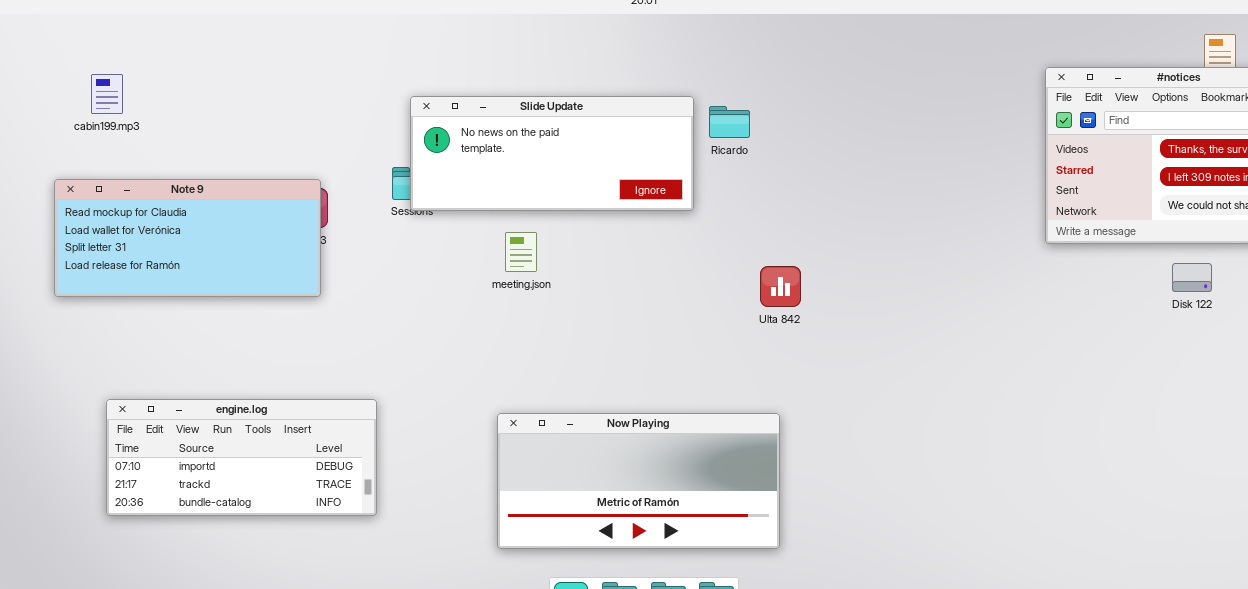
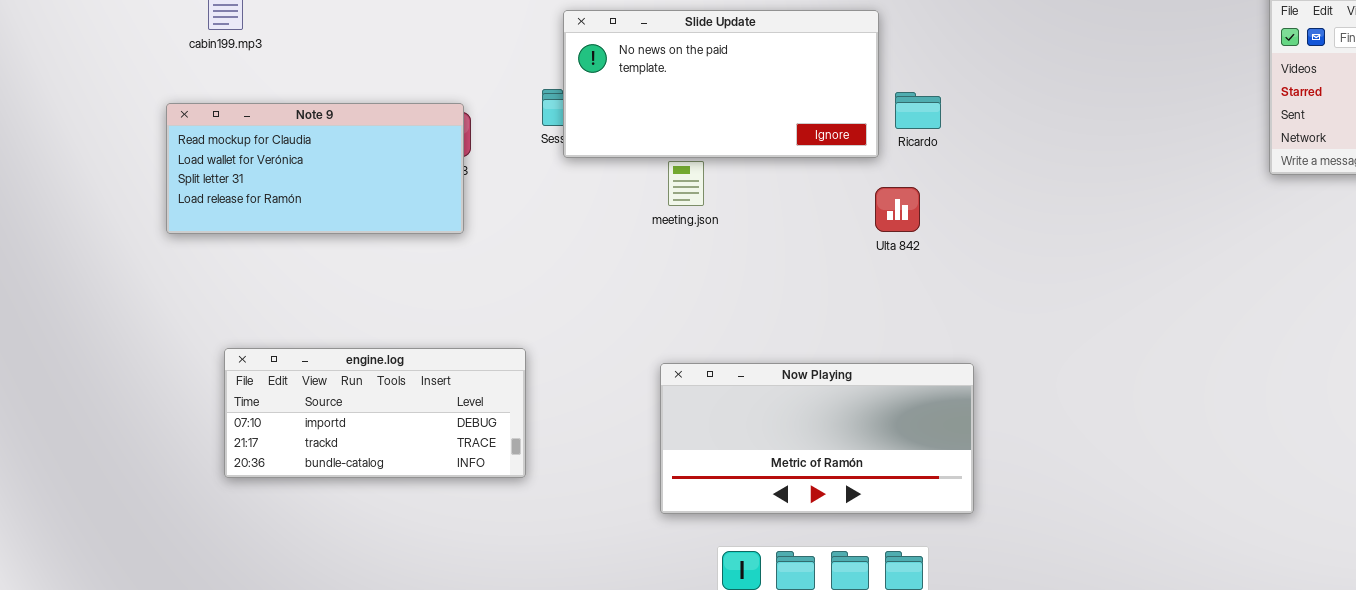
Slide Update: [410,96,694,211] -> [563,10,879,158], resized
Ricardo: [709,106,750,138] -> [895,92,941,129], moved
Ulta 842: [760,266,801,307] -> [875,187,920,232], moved

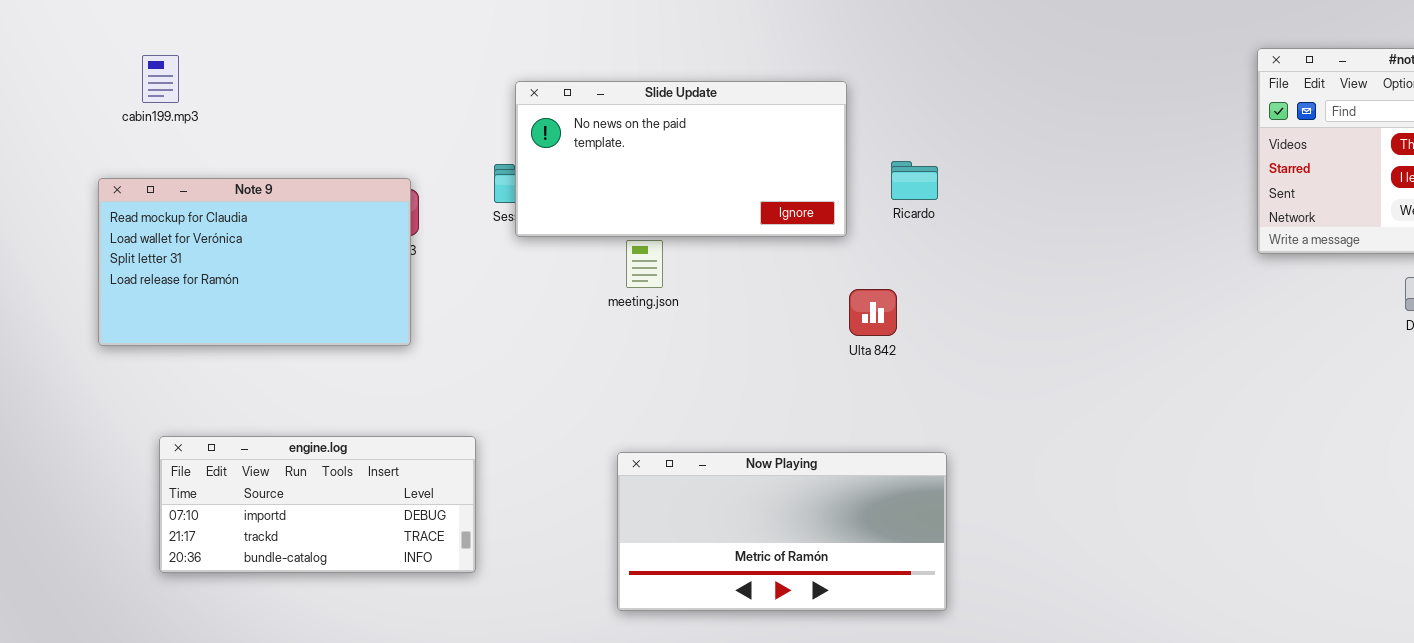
Ricardo: [895,92,941,129] -> [891,161,938,200], moved
Note 9: [166,103,464,234] -> [98,178,411,346], resized
Ulta 842: [875,187,920,232] -> [849,289,897,336], moved

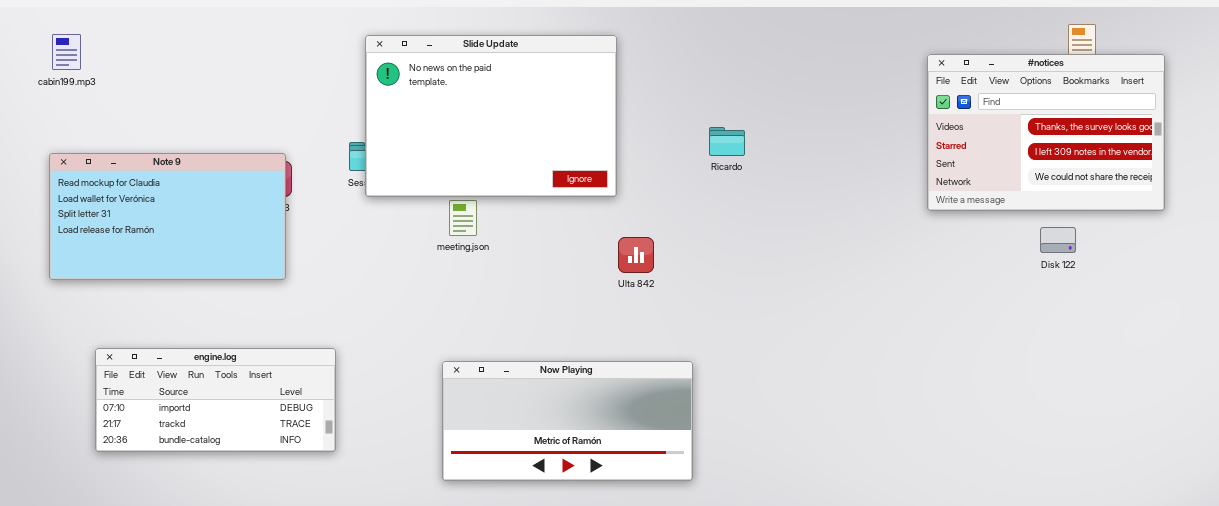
cabin199.mp3: [142,55,179,103] -> [52,34,81,70], moved
Slide Update: [515,81,847,237] -> [365,35,617,197], resized
Ricardo: [891,161,938,200] -> [709,127,745,156], moved

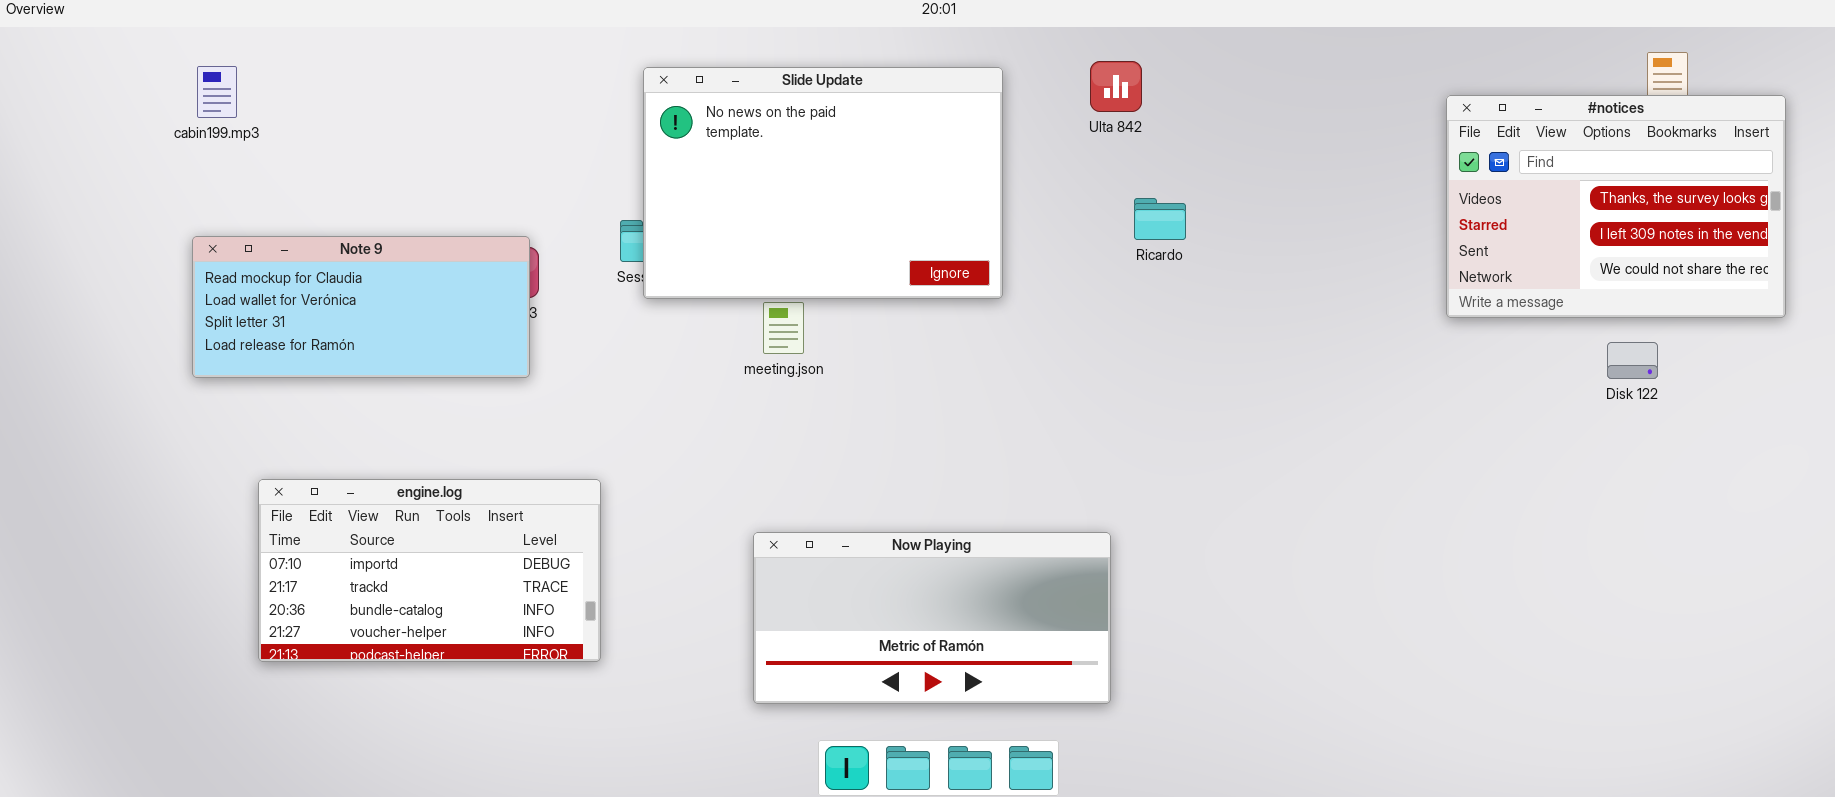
Note 9: [49,153,286,280] -> [192,236,530,378], resized
Ulta 842: [618,237,654,273] -> [1090,61,1142,112], moved
engine.log: [95,348,336,452] -> [258,479,601,662], resized

